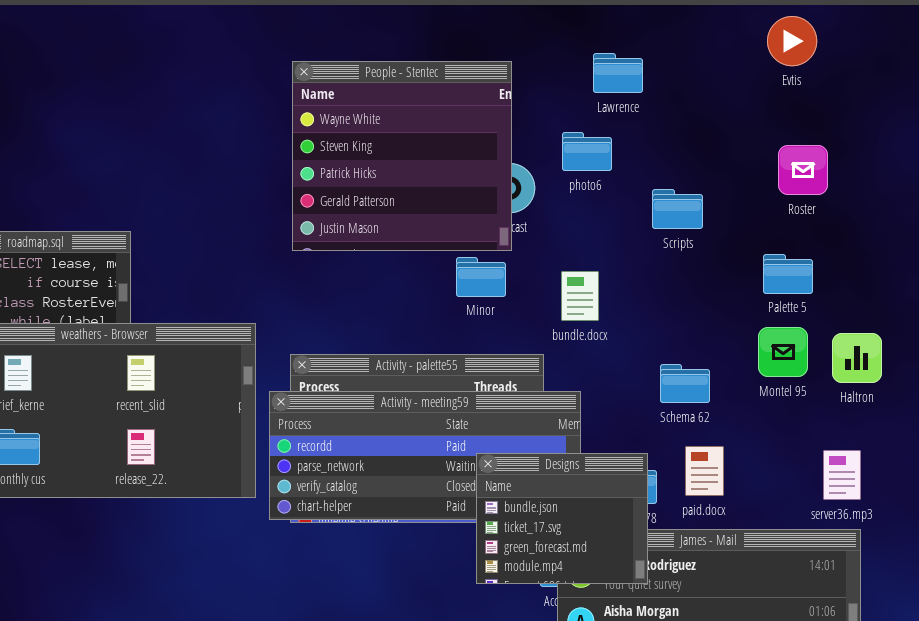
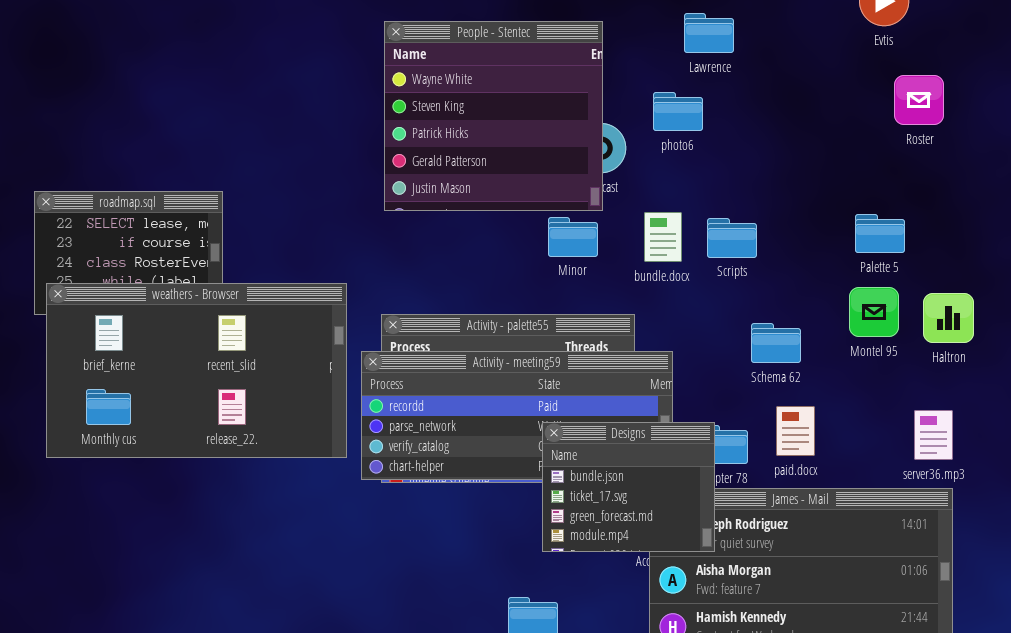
Roster: [778,145,828,195] -> [894,75,944,125], moved
Scripts: [652,189,703,229] -> [707,218,757,258], moved
bundle.docx: [561,271,599,321] -> [644,212,682,262], moved
Designs: [476,453,648,584] -> [542,422,715,552], moved

